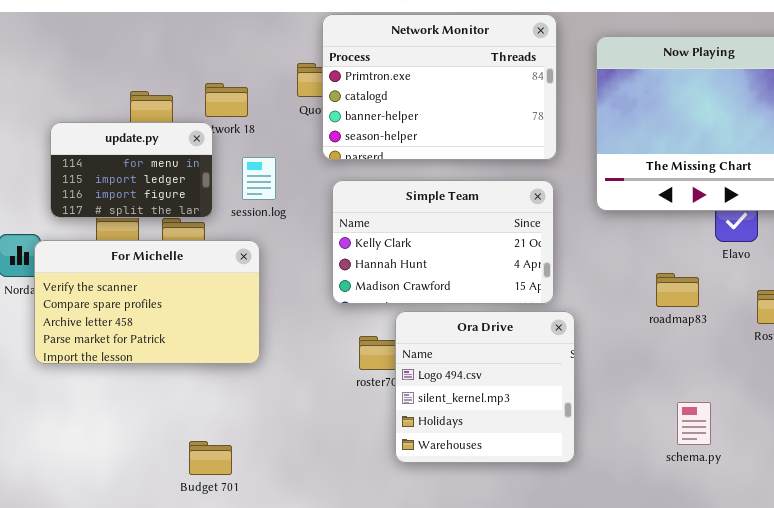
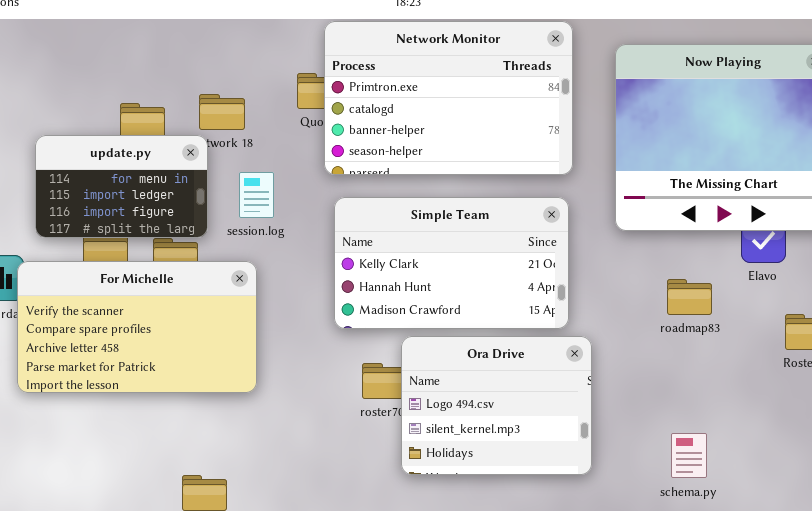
roadmap83: [656,273,699,307] -> [667,279,712,315], moved
Ora Drive: [395,311,575,463] -> [401,336,592,475], resized
schema.py: [677,402,711,445] -> [671,433,707,478], moved

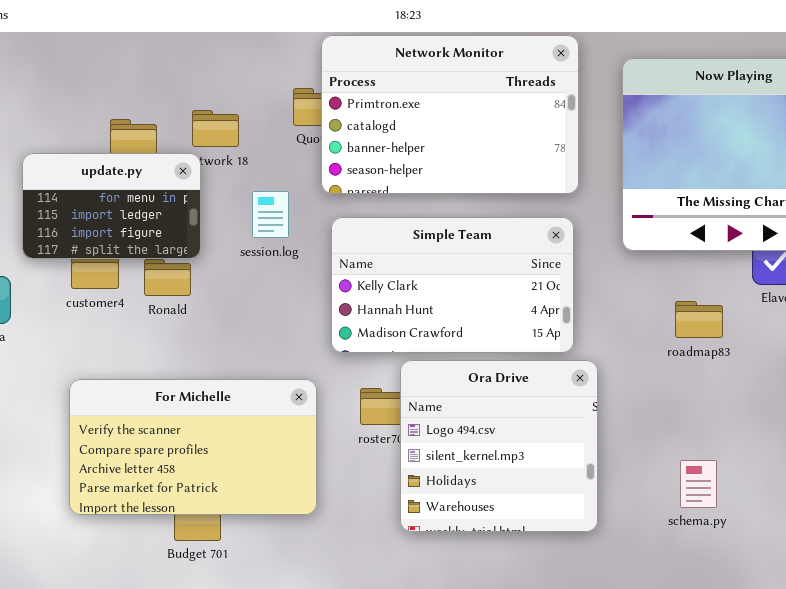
session.log: [239,172,274,218] -> [252,191,289,238], moved
For Michelle: [17,261,257,393] -> [69,379,317,515], moved
Ora Drive: [401,336,592,475] -> [400,360,598,532], resized

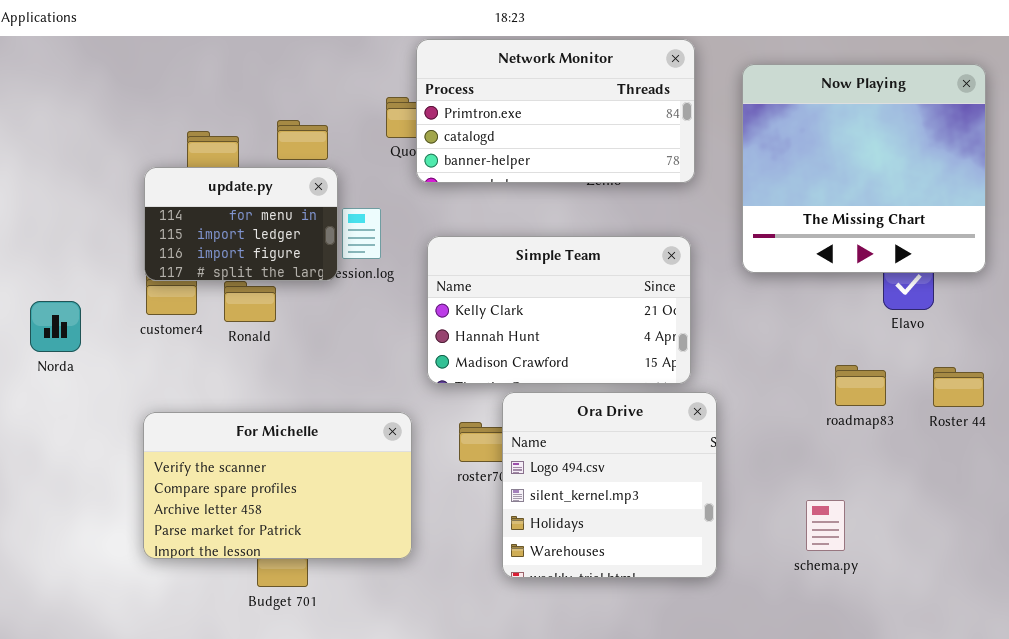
Network Monitor: [321,35,579,194] -> [416,39,695,183], resized
update.py: [22,153,201,259] -> [144,167,338,281], moved
roadmap83: [675,301,723,338] -> [835,365,886,406], moved

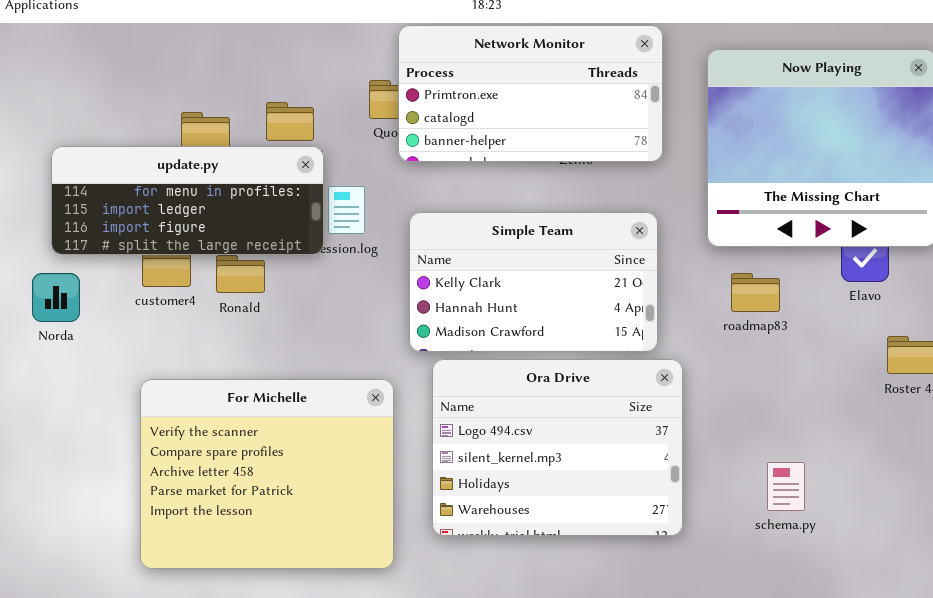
update.py: [144,167,338,281] -> [51,146,324,255], resized
roadmap83: [835,365,886,406] -> [731,273,780,312], moved
Ora Drive: [502,392,717,578] -> [432,359,683,536], resized
For Michelle: [143,412,412,559] -> [140,379,394,569], resized

